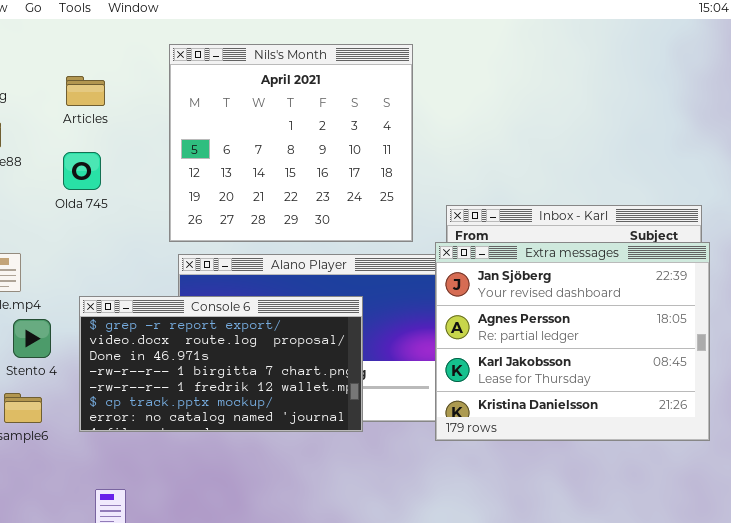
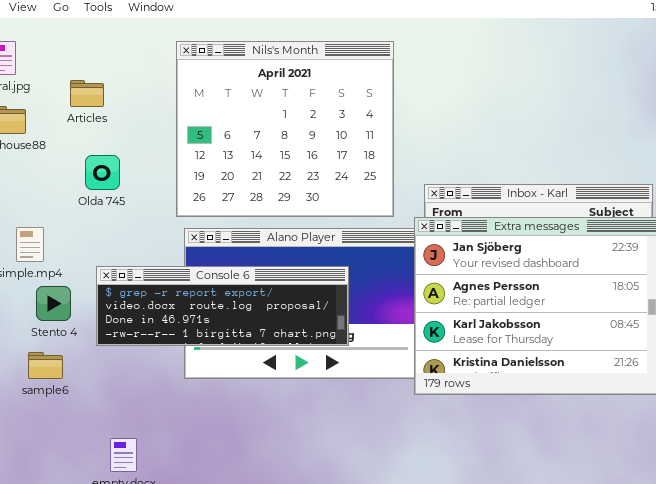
Articles: [66,76,105,106] -> [70,80,104,107], moved
Olda 745: [63,152,101,190] -> [85,155,120,190], moved
Console 6: [79,296,363,432] -> [96,266,349,346], resized

